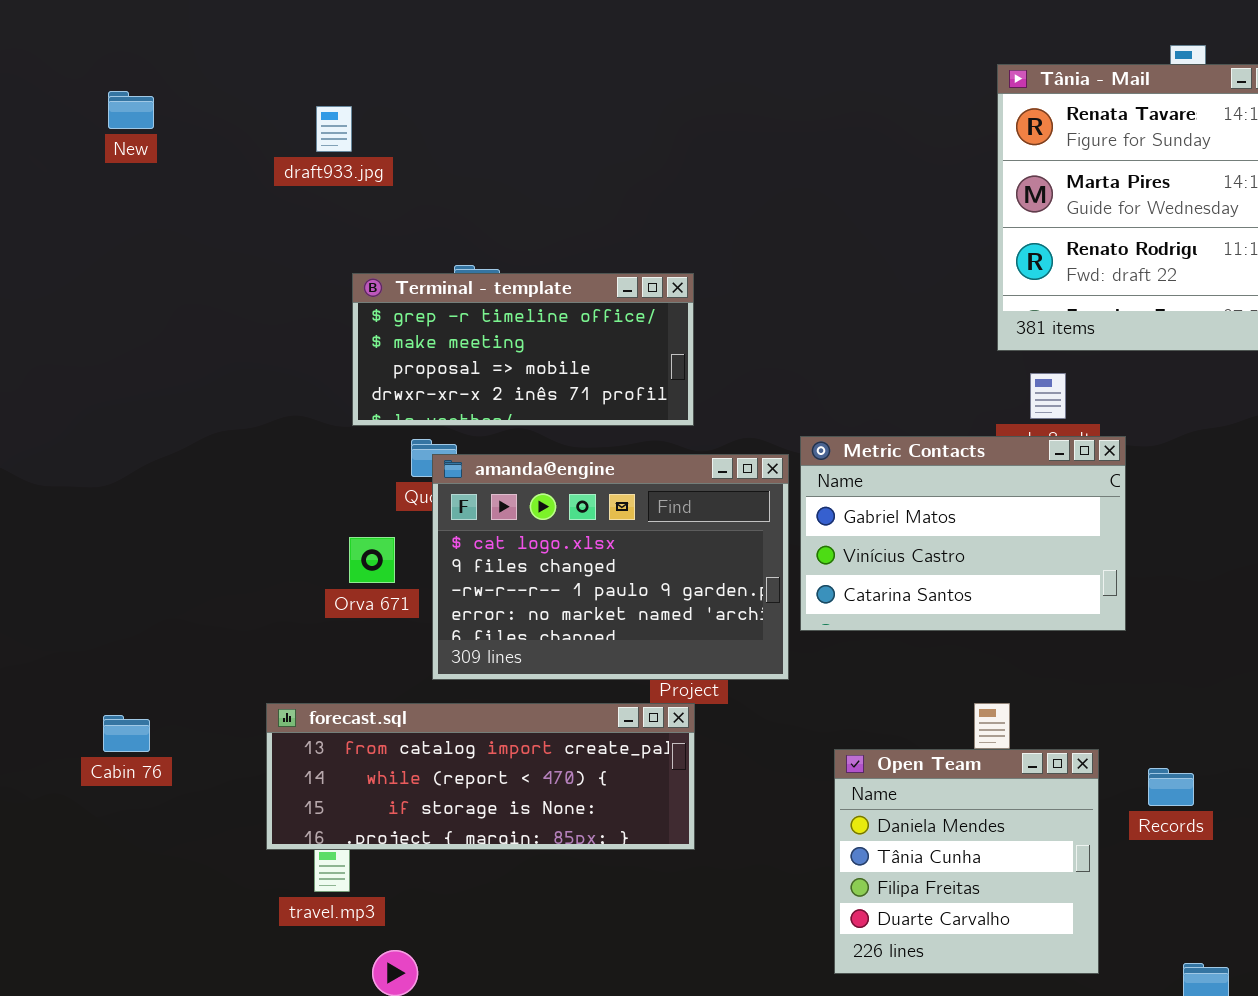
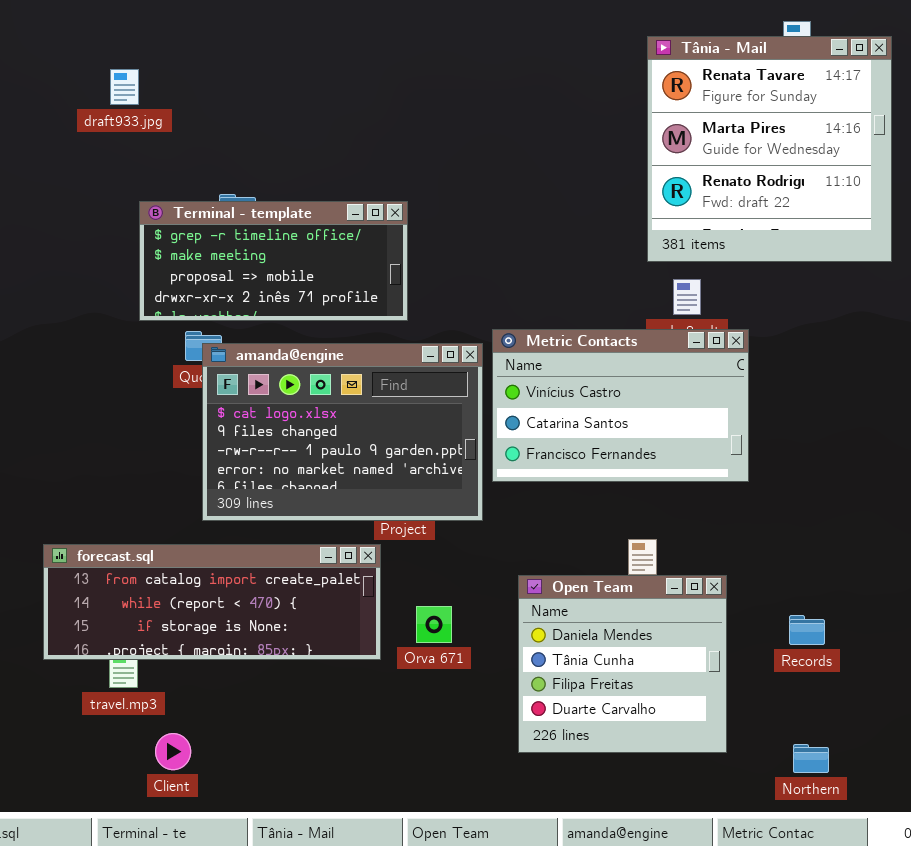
Metric Contacts: [800,436,1126,631] -> [492,329,749,482], scrolled down 1 row
Orva 671: [349,537,395,583] -> [416,606,452,643], moved
forecast.sql: [266,703,695,850] -> [43,544,381,660], moved
Records: [1148,768,1194,806] -> [789,615,825,645], moved

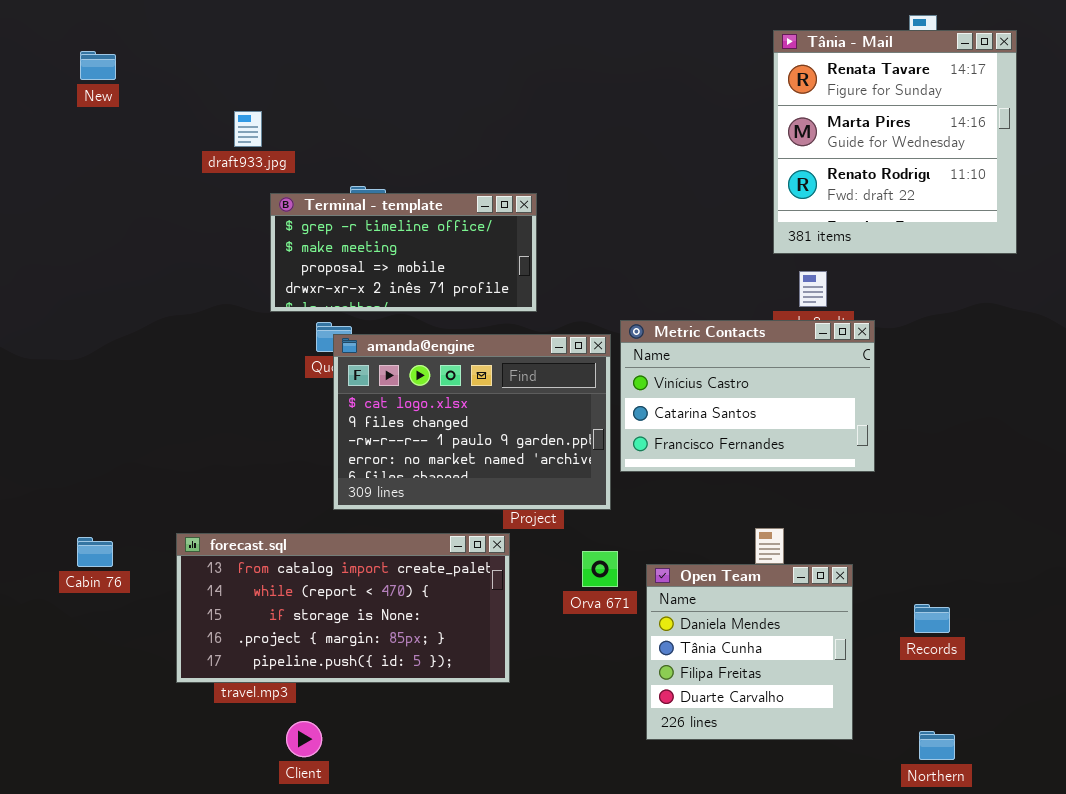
draft933.jpg: [110,69,139,105] -> [234,111,262,147], moved
forecast.sql: [43,544,381,660] -> [176,533,510,683], resized
Orva 671: [416,606,452,643] -> [582,551,618,587], moved

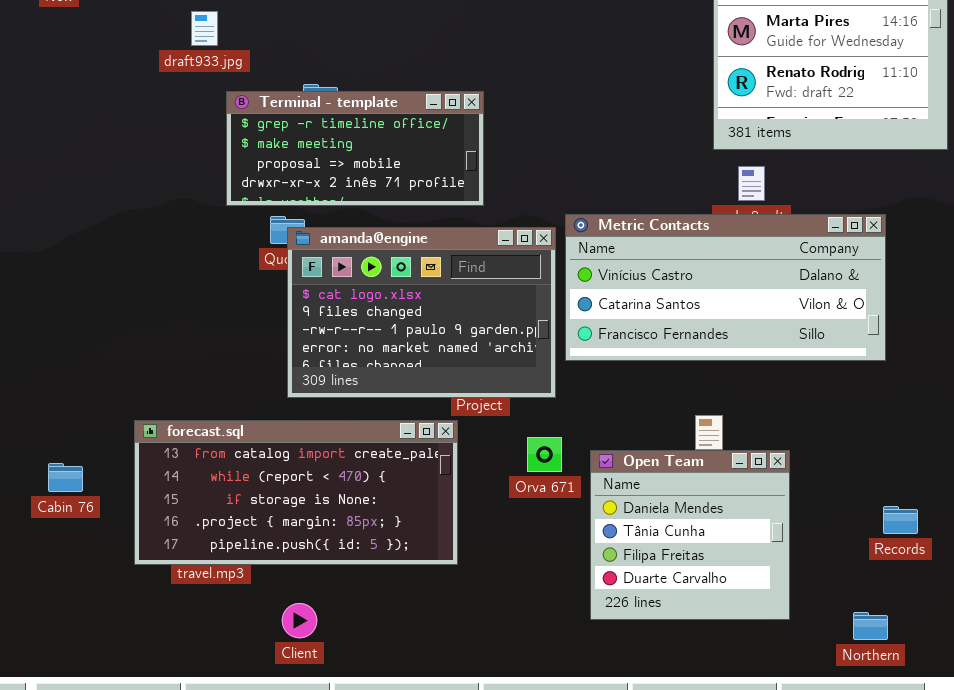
Metric Contacts: [620,320,875,472] -> [565,214,886,361], resized
Cabin 76: [77,537,113,567] -> [48,463,83,492], moved
Records: [914,604,950,633] -> [883,506,918,534], moved
Client: [286,721,322,757] -> [282,603,317,638], moved

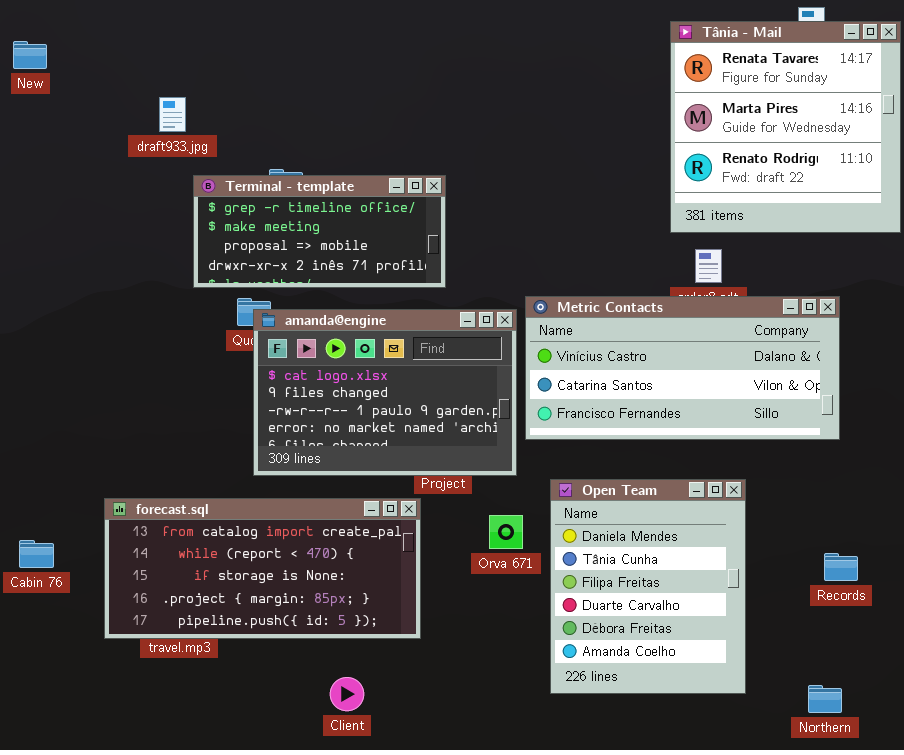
Open Team: [590,450,790,620] -> [550,479,746,694], resized
Records: [883,506,918,534] -> [824,553,858,581], moved
Client: [282,603,317,638] -> [330,677,364,711], moved

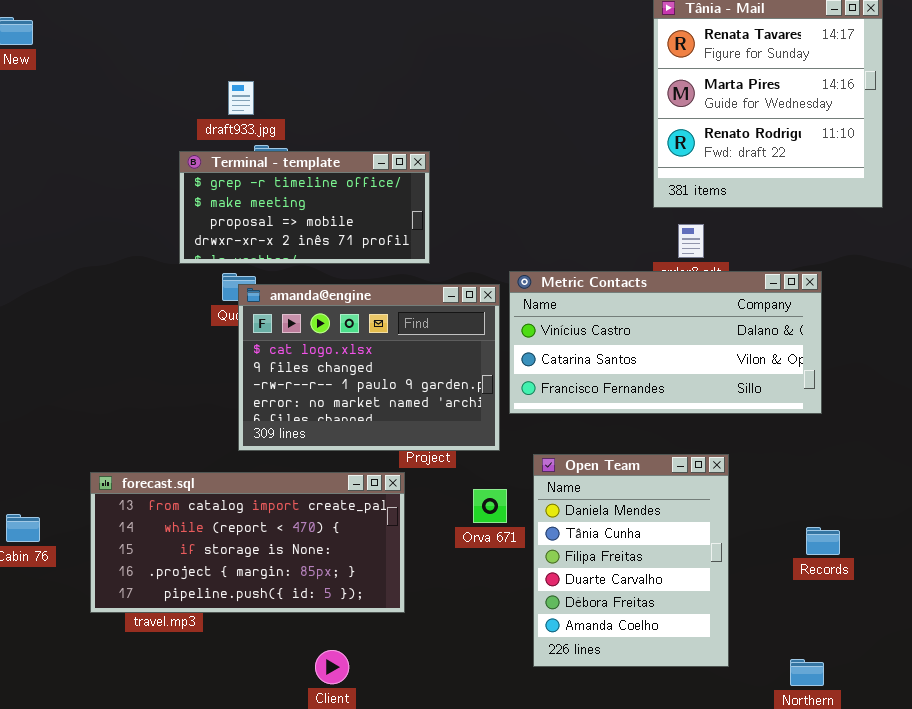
draft933.jpg: [159,97,186,132] -> [228,81,254,115], moved

